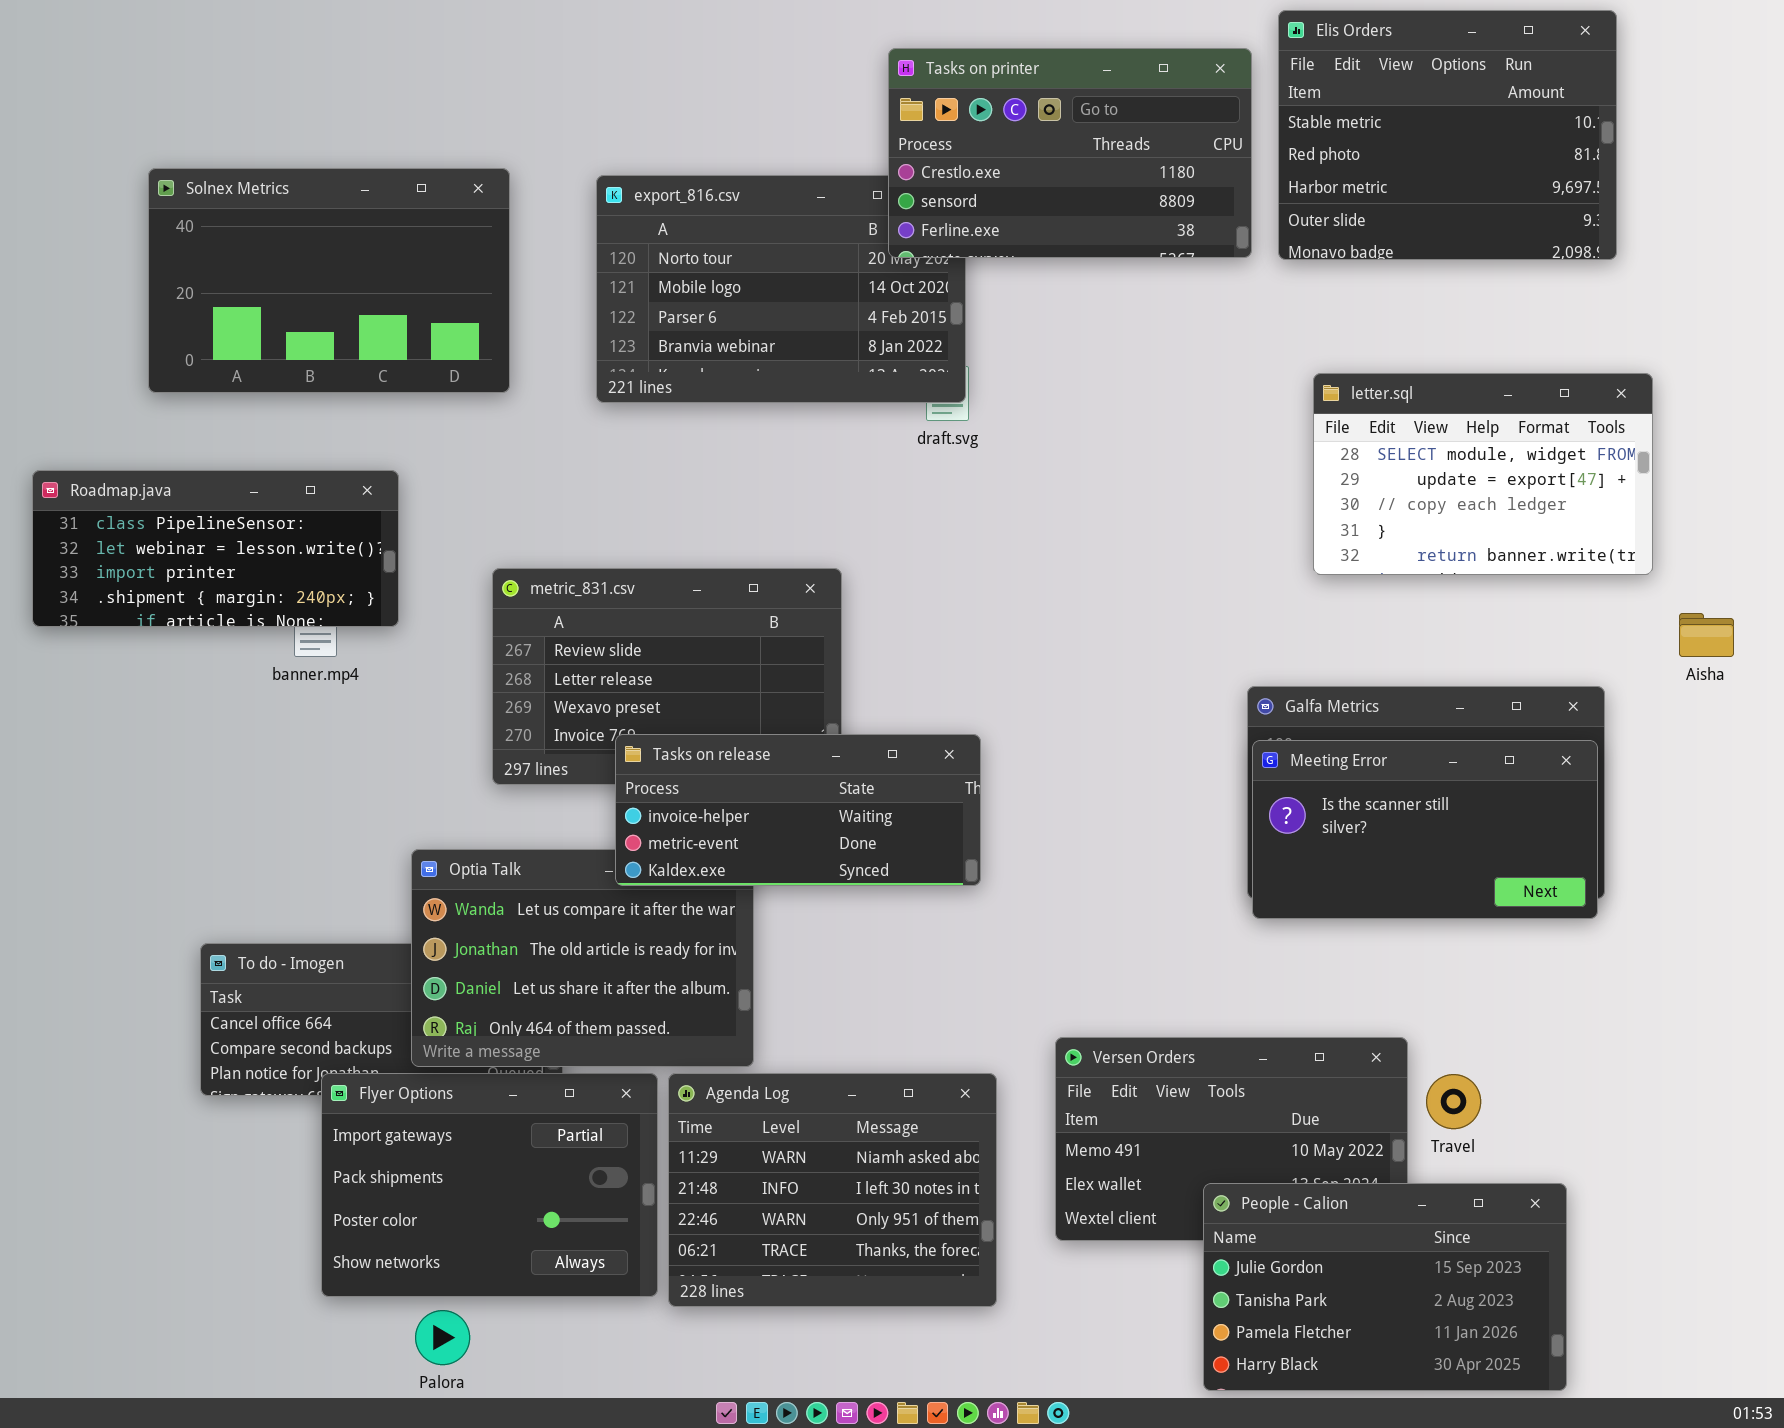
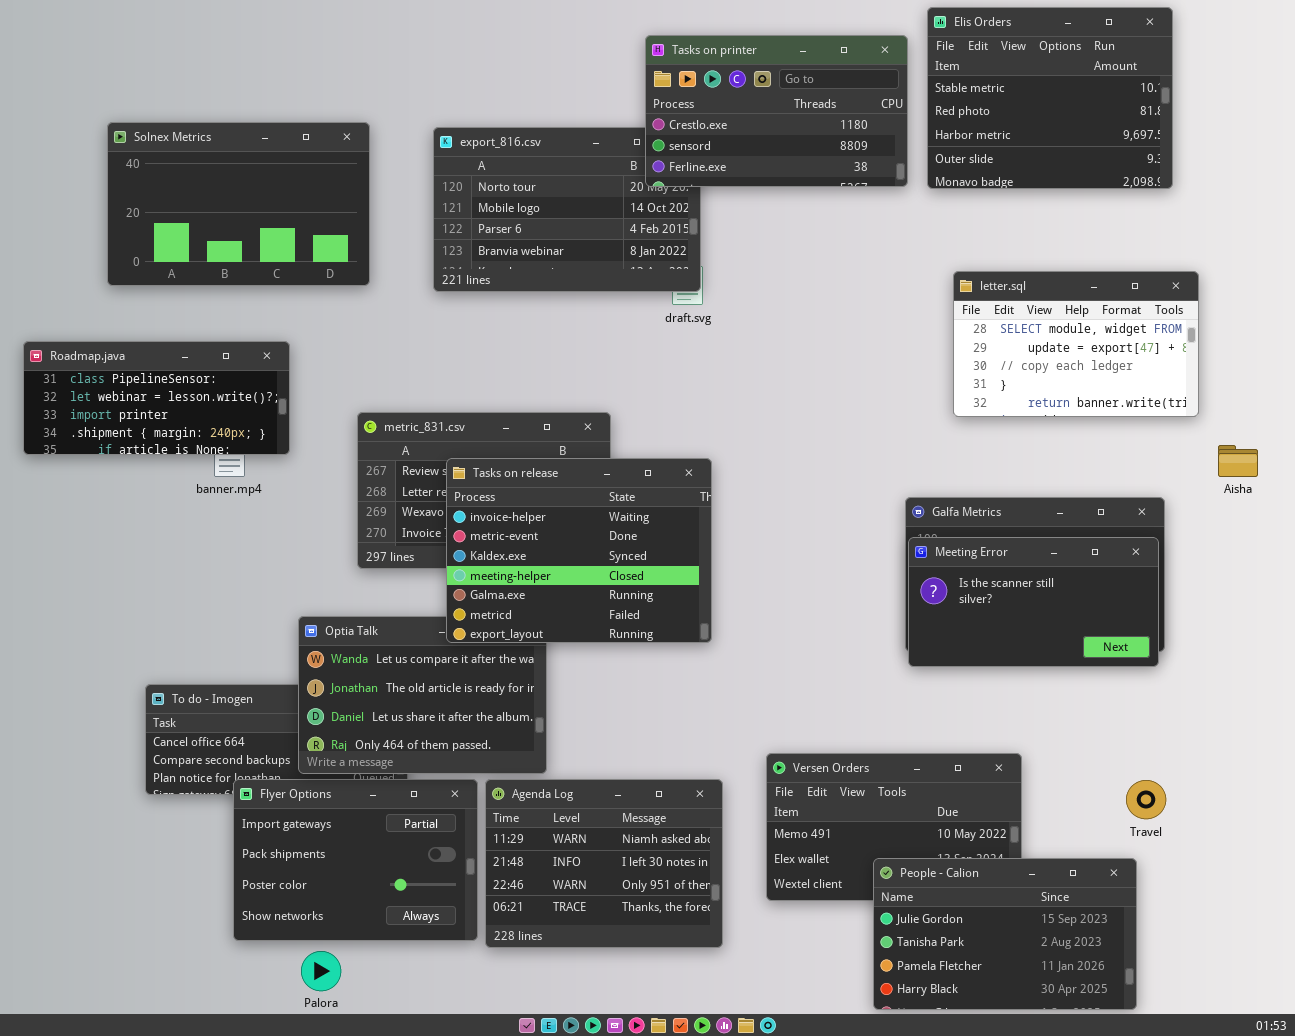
Tasks on release: [615,734,981,886] -> [446,458,712,643], resized
Travel: [1426,1074,1481,1129] -> [1126,780,1166,819], moved

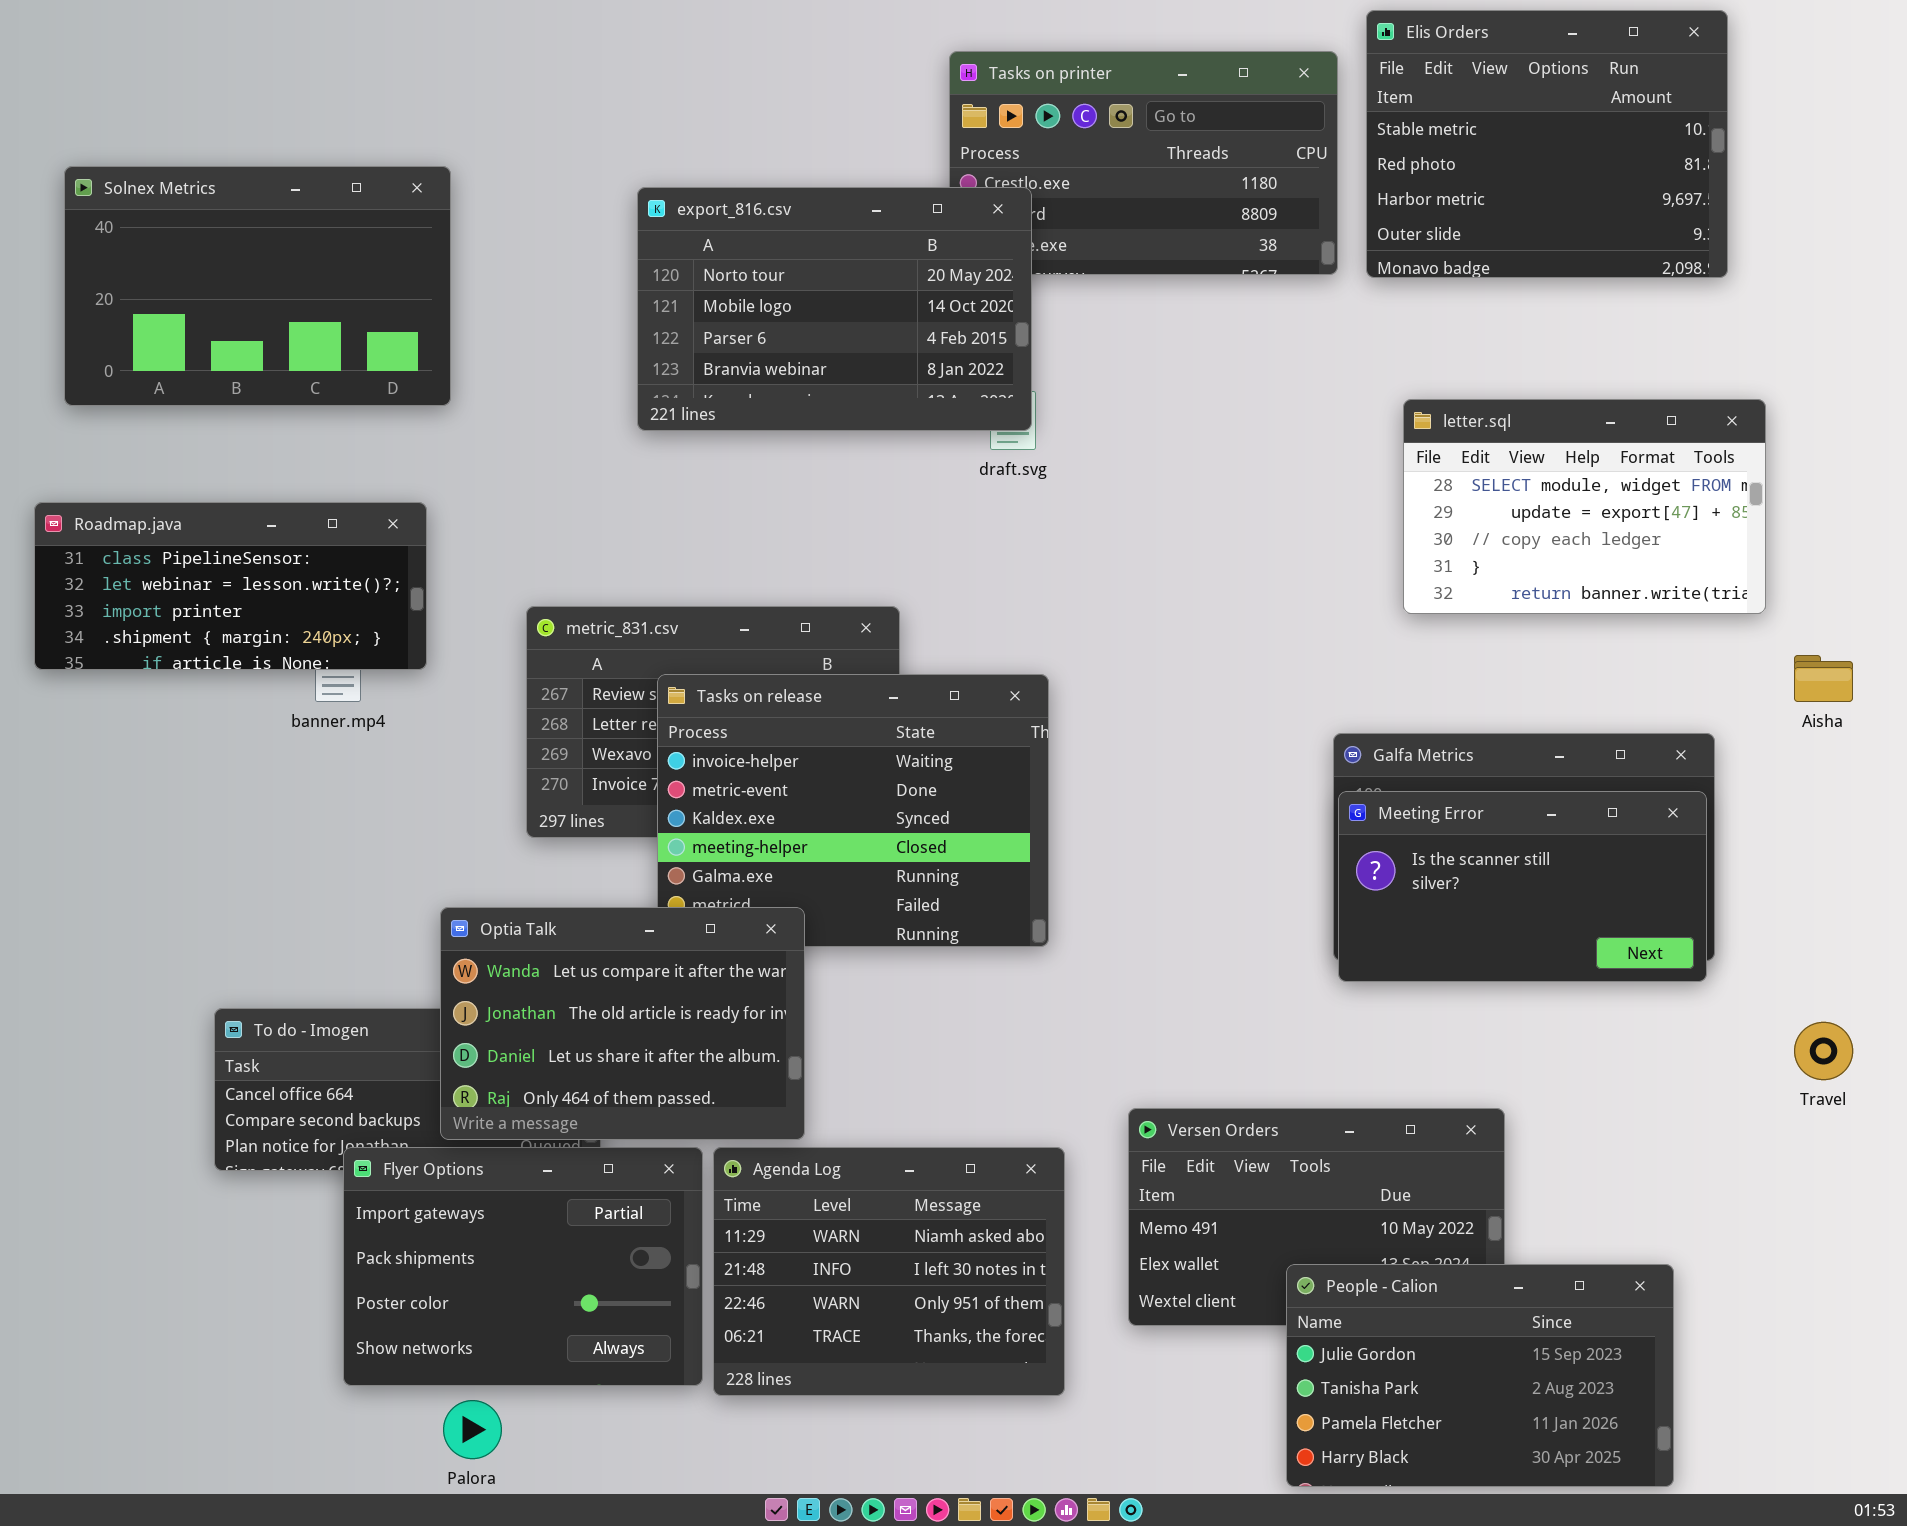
Solnex Metrics: [107,122,370,286] -> [64,166,451,406], moved
export_816.csv: [433,127,701,292] -> [637,187,1032,431], raised
Optia Talk: [298,616,547,774] -> [440,907,805,1140], raised
Travel: [1126,780,1166,819] -> [1794,1022,1853,1080], moved

